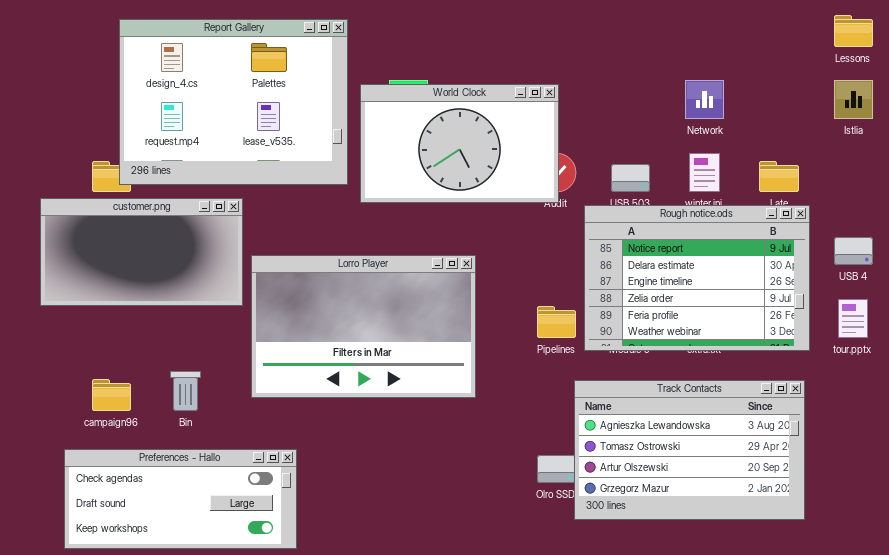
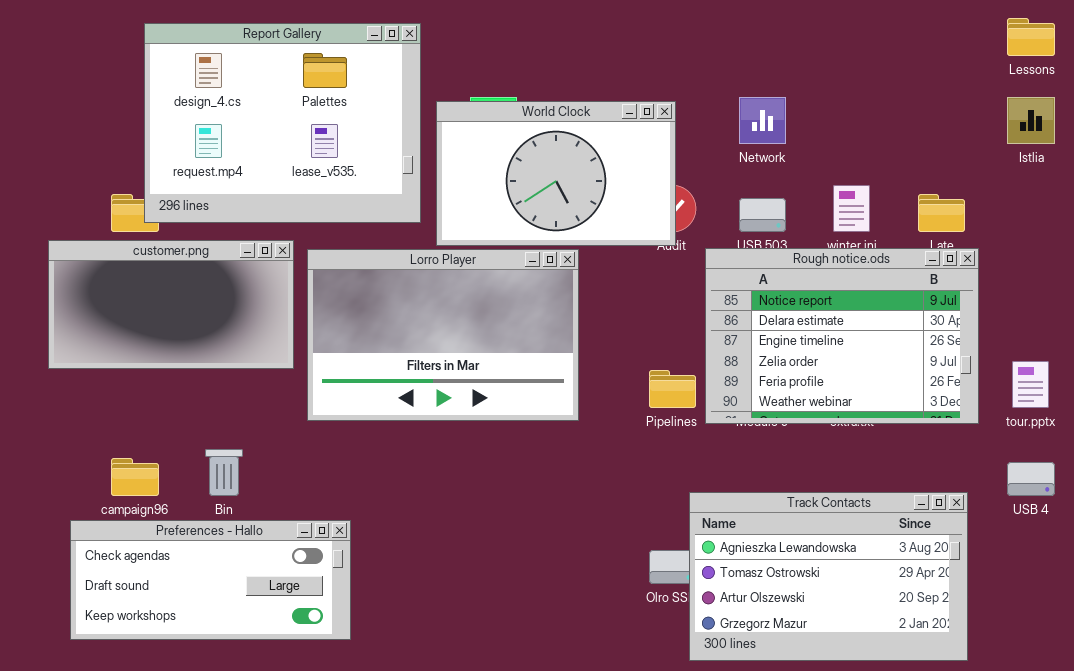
Network: [685,80,724,119] -> [739,97,786,144], moved
USB 4: [834,237,873,265] -> [1007,462,1055,496], moved
Lorro Player: [251,255,476,398] -> [307,249,579,421], moved
Track Contacts: [574,380,805,520] -> [689,492,968,661], moved
Preferences - Hallo: [64,449,297,549] -> [70,520,351,640], moved

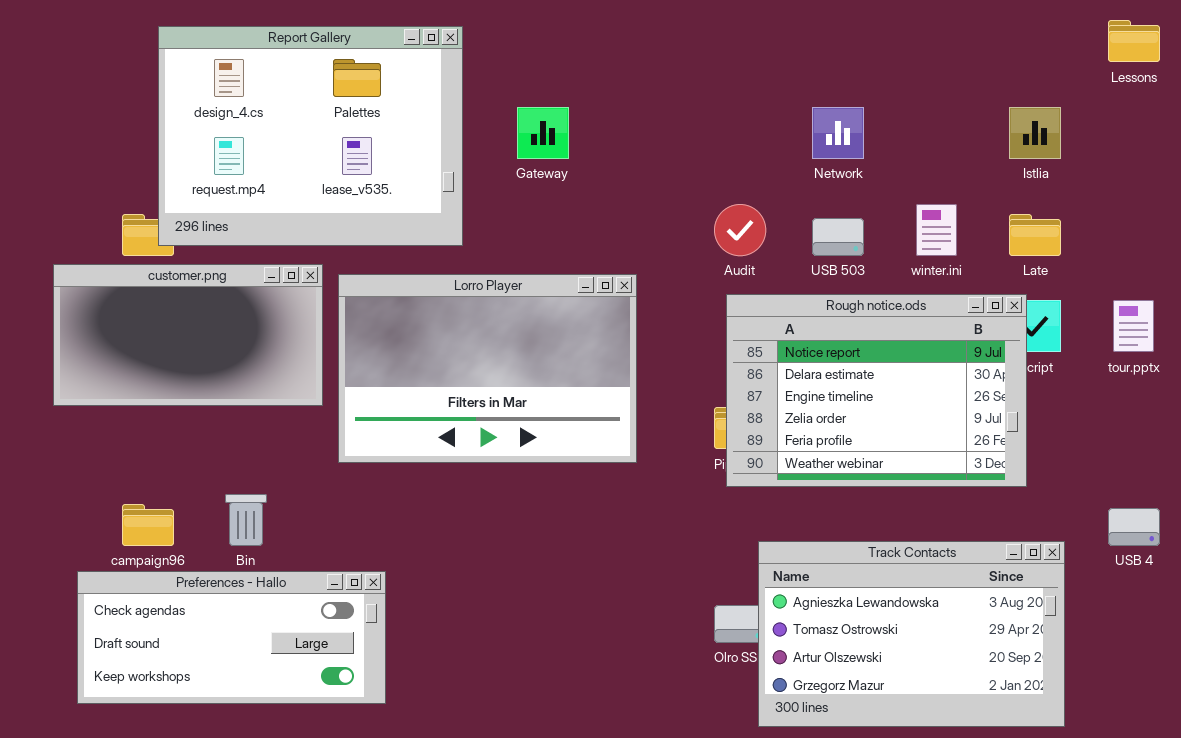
Istlia: [1007,97,1055,144] -> [1009,107,1061,159], moved
World Clock: [436,101,676,246] -> none, closed
Rough notice.ods: [705,248,979,424] -> [726,294,1027,487], moved
tour.pptx: [1012,361,1049,408] -> [1113,300,1154,352], moved

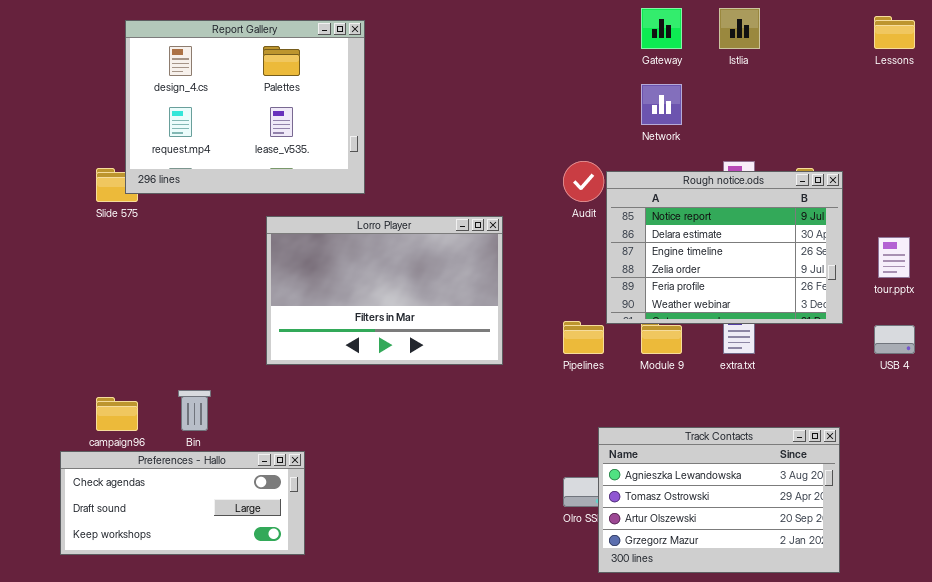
Gateway: [517,107,569,159] -> [641,8,682,49], moved
Istlia: [1009,107,1061,159] -> [719,8,760,49], moved
customer.png: [53,264,323,406] -> none, closed
Rough notice.ods: [726,294,1027,487] -> [606,171,843,324], moved
USB 4: [1108,508,1160,546] -> [874,325,915,354], moved

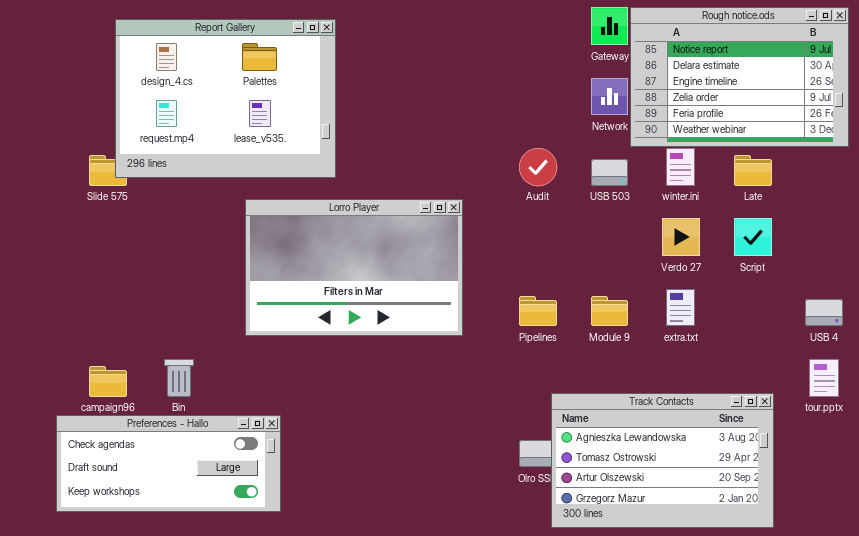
Rough notice.ods: [606,171,843,324] -> [630,7,849,147], moved
tour.pptx: [878,237,910,278] -> [809,359,839,397], moved

